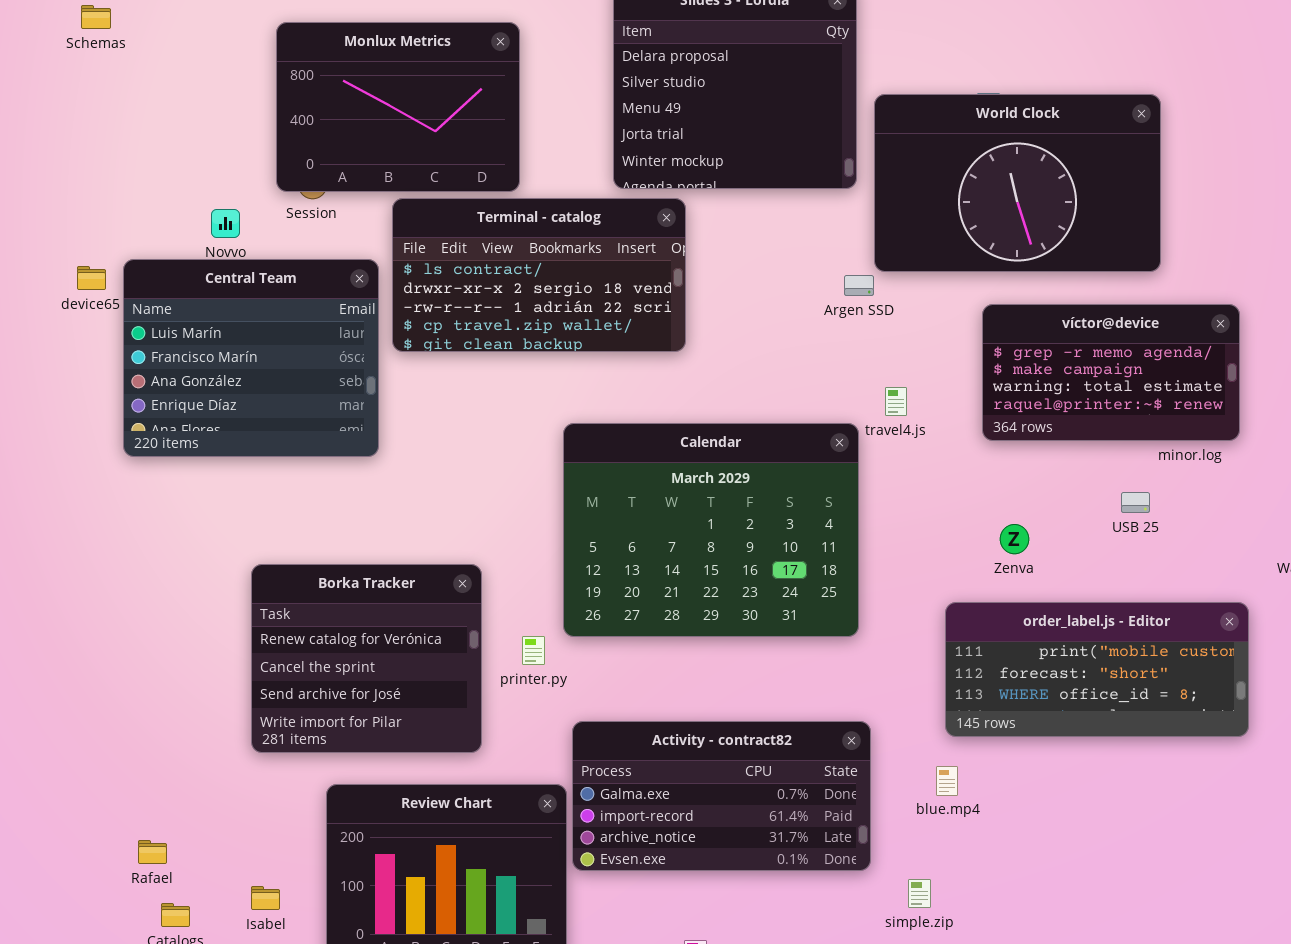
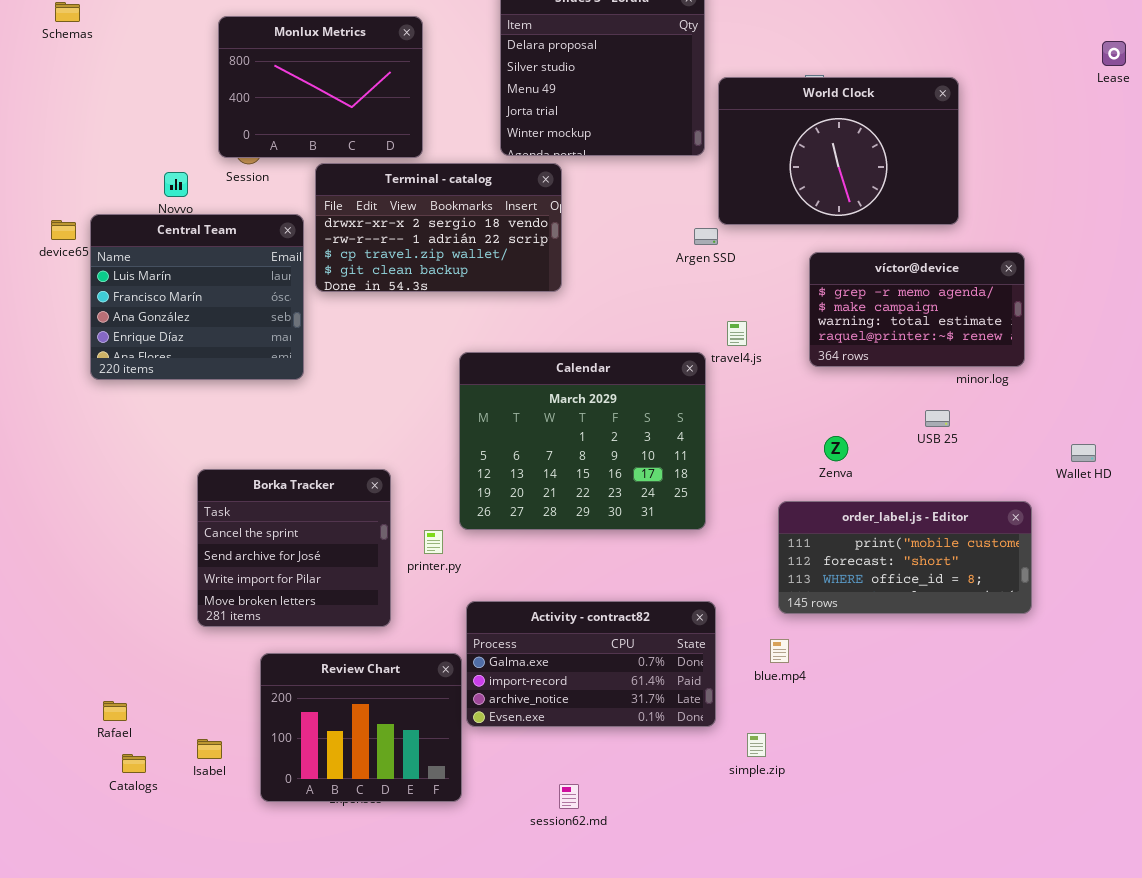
Terminal - catalog: [392,198,686,352] -> [315,163,562,292], scrolled down 1 row
Borka Tracker: [251,564,482,753] -> [197,469,391,627], scrolled down 1 row

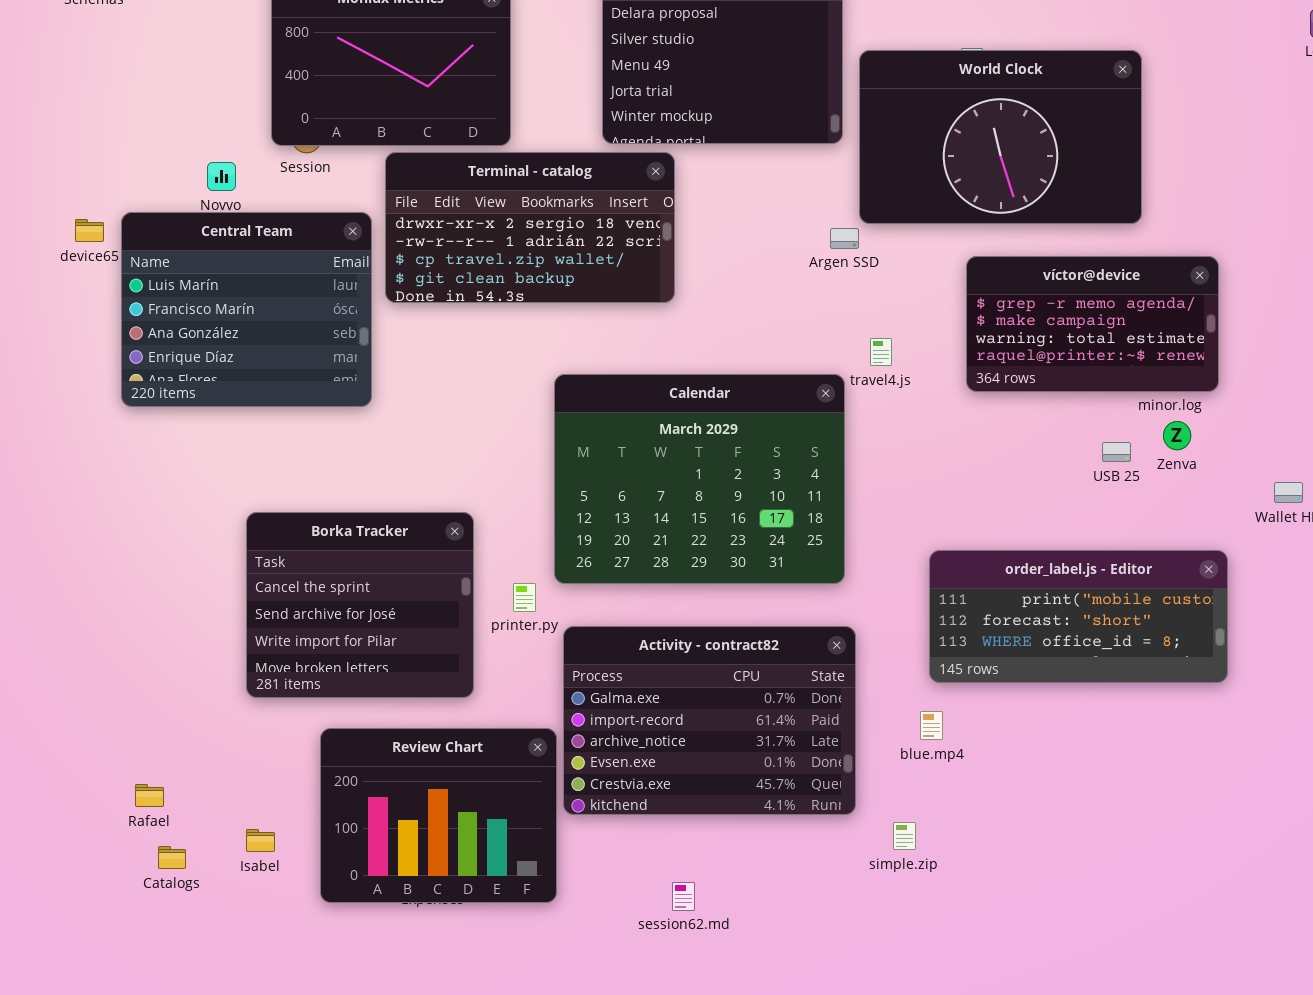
Zenva: [824,436,848,461] -> [1163,421,1191,450], moved
Activity - contract82: [466,601,716,727] -> [563,626,856,815], resized

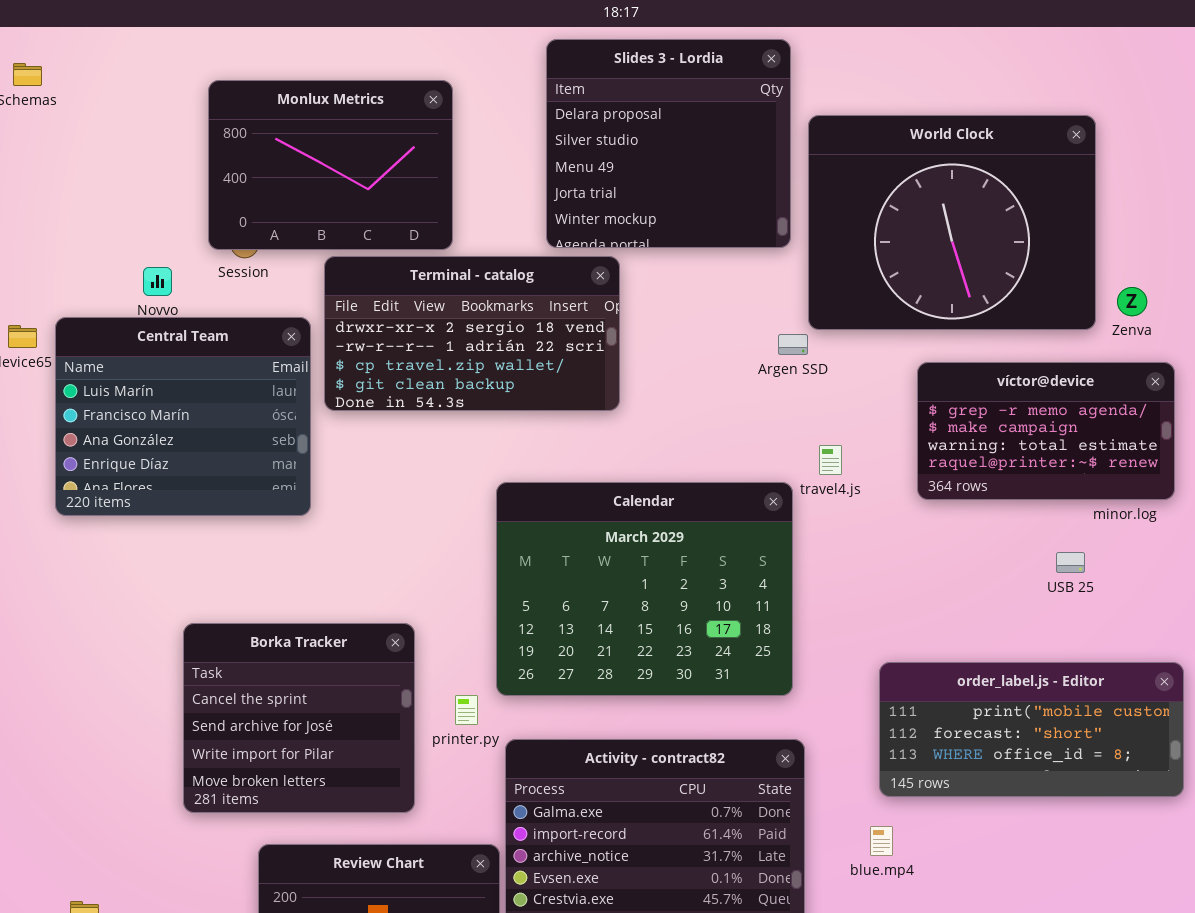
World Clock: [859,50,1142,224] -> [808,115,1096,330], resized
Zenva: [1163,421,1191,450] -> [1117,287,1147,316], moved

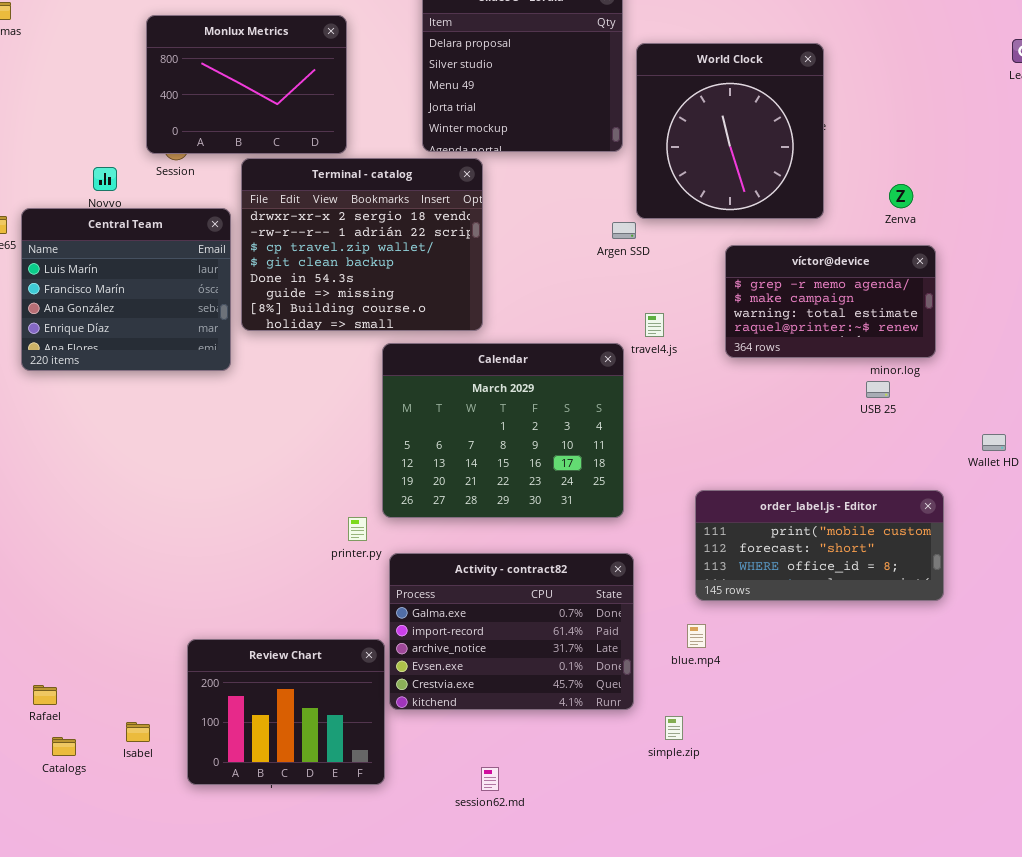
World Clock: [808,115,1096,330] -> [636,43,824,219], resized
Terminal - catalog: [324,256,620,411] -> [241,158,483,331], resized
USB 25: [1056,552,1085,573] -> [866,381,890,398], moved
Borka Tracker: [183,623,415,813] -> none, closed

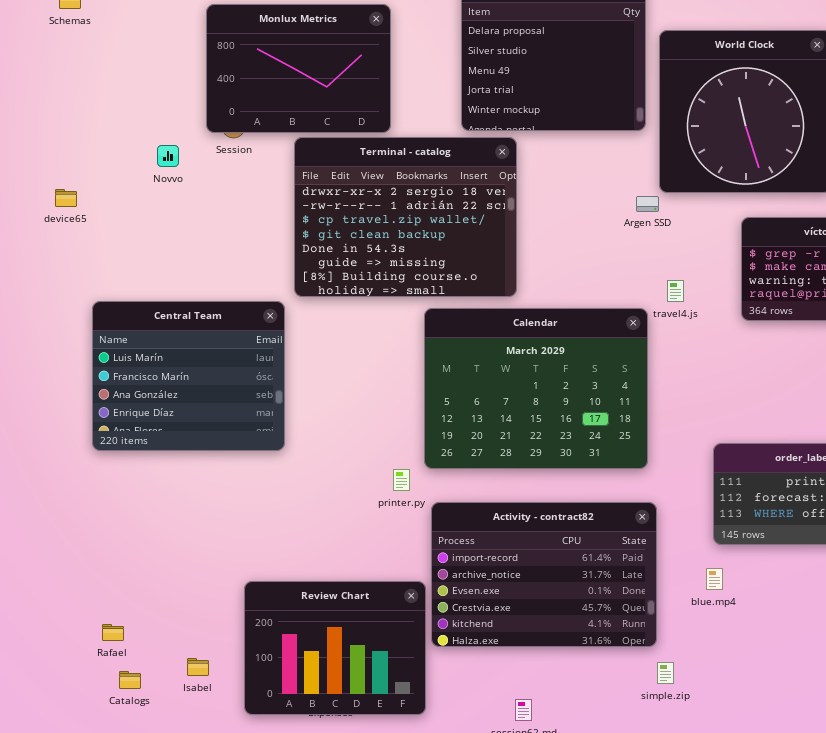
Central Team: [21,208,231,371] -> [92,301,285,451], moved
Activity - contract82: [389,553,634,710] -> [431,502,657,647], scrolled down 1 row
simple.zip: [665,716,683,740] -> [657,662,674,684], moved

